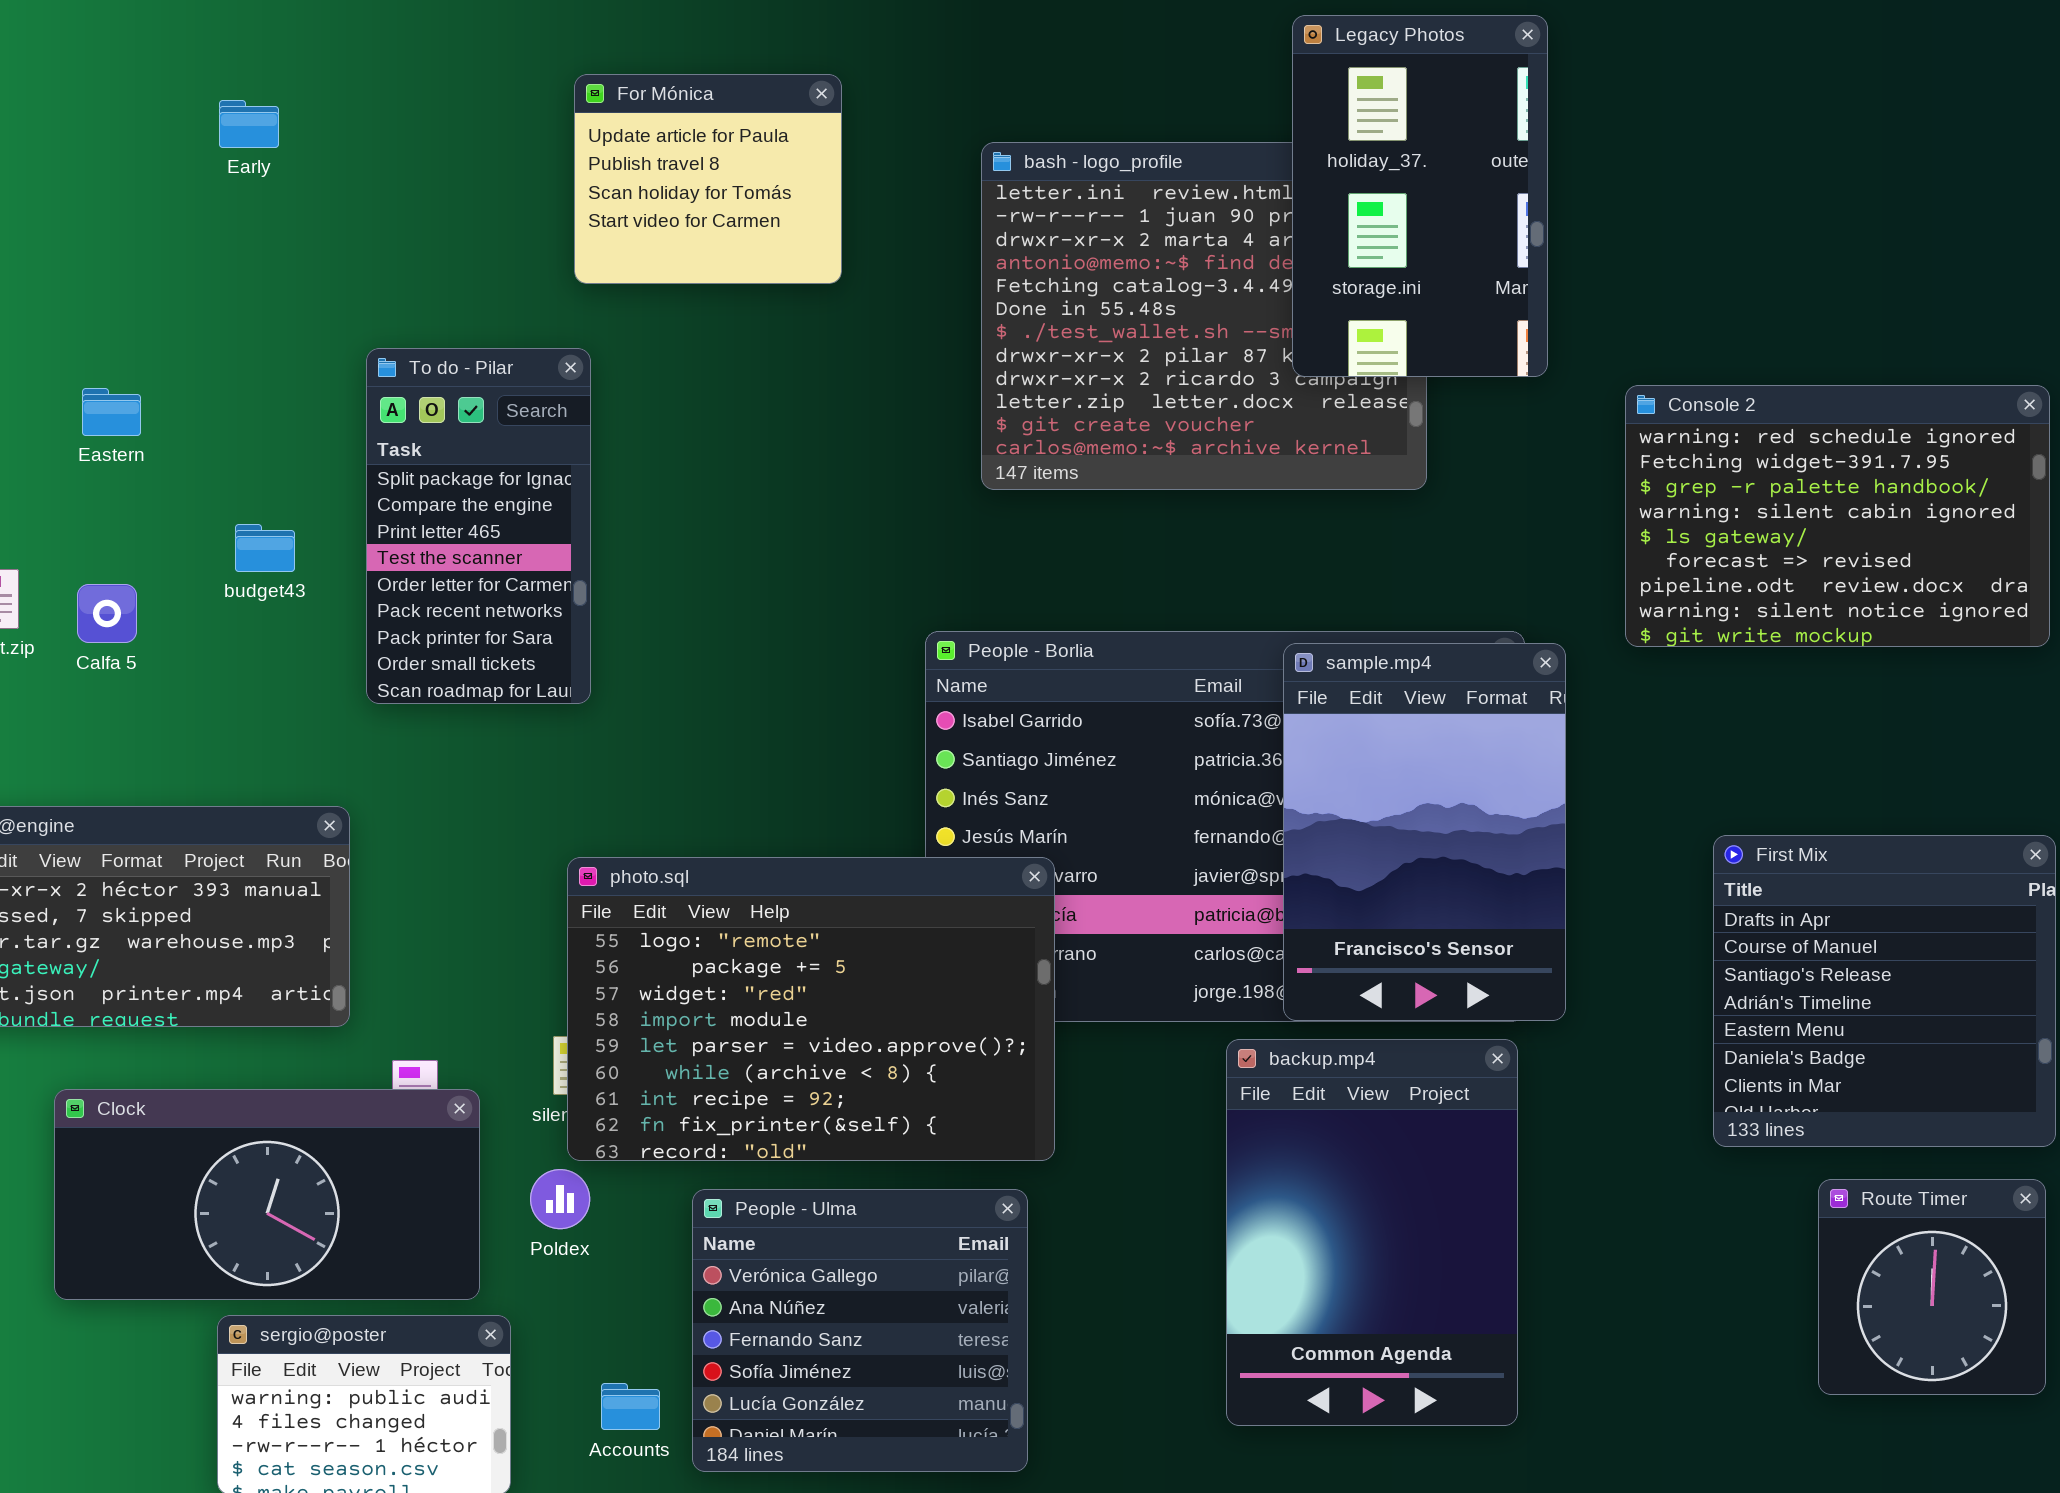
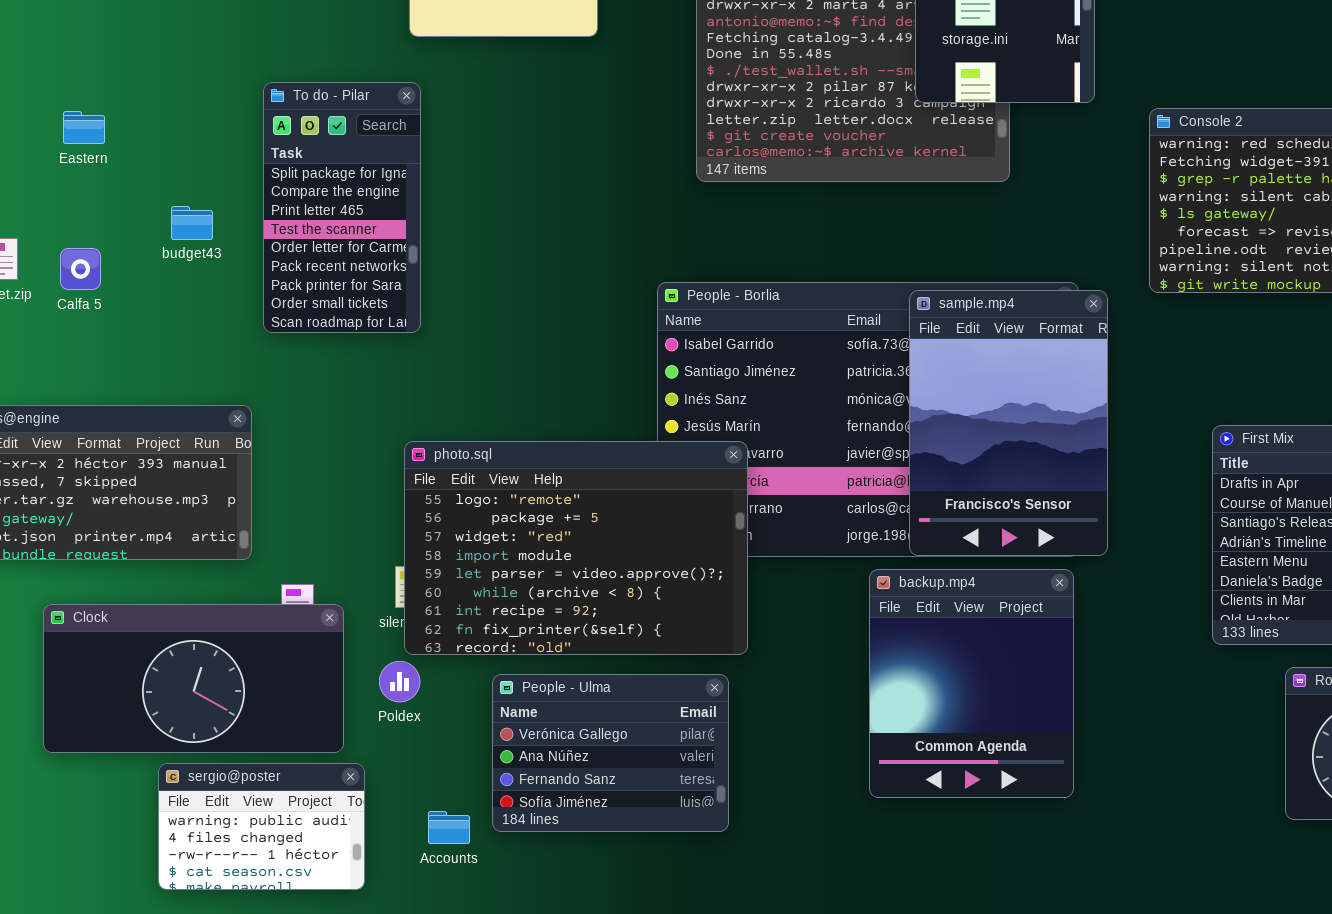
backup.mp4: [1226,1039,1518,1426] -> [869,569,1074,798], resized
People - Ulma: [692,1189,1028,1472] -> [492,674,729,832], resized

